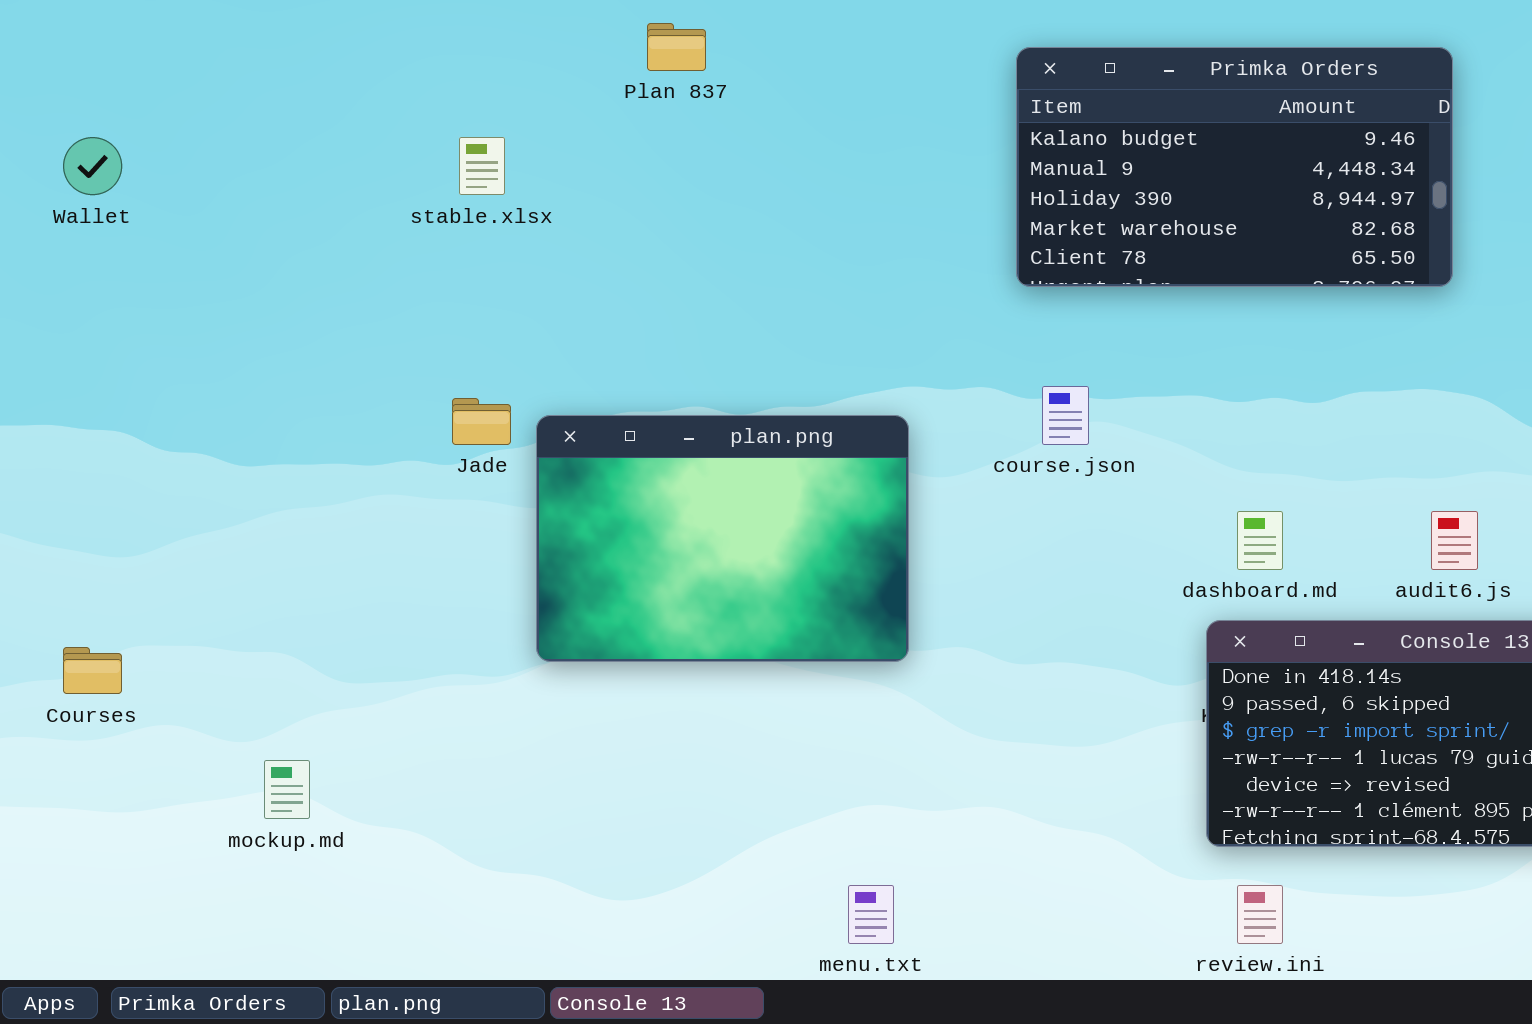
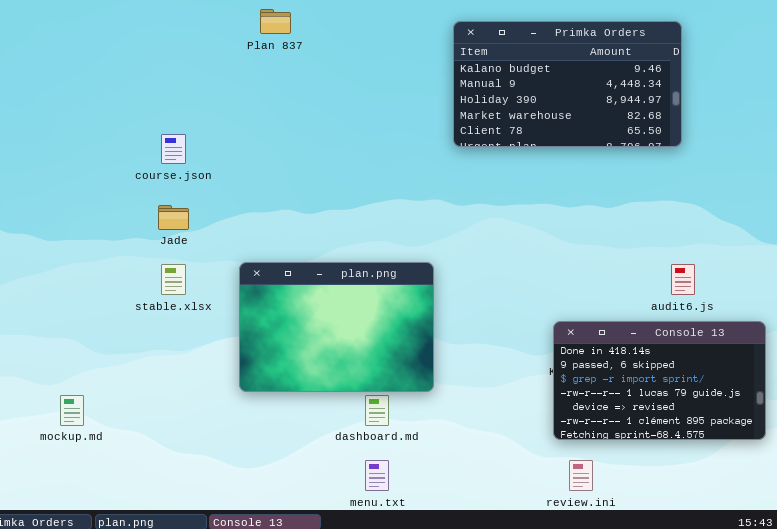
stable.xlsx: [459,137,505,195] -> [161,264,186,295], moved
course.json: [1042,386,1089,445] -> [161,134,186,164], moved
plan.png: [536,415,909,662] -> [239,262,434,392], moved
dashboard.md: [1237,511,1283,570] -> [365,395,389,426], moved

